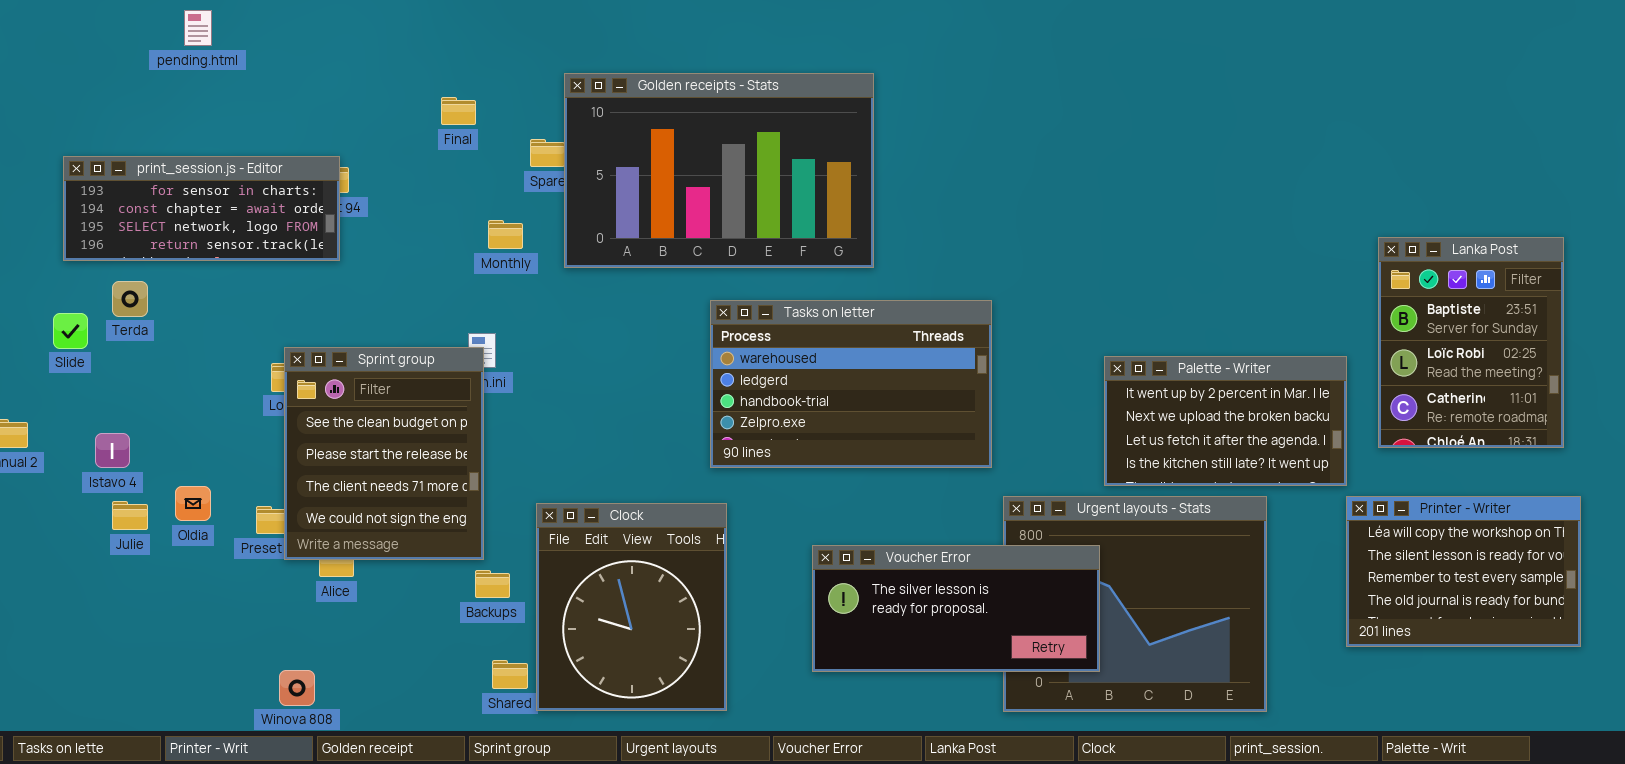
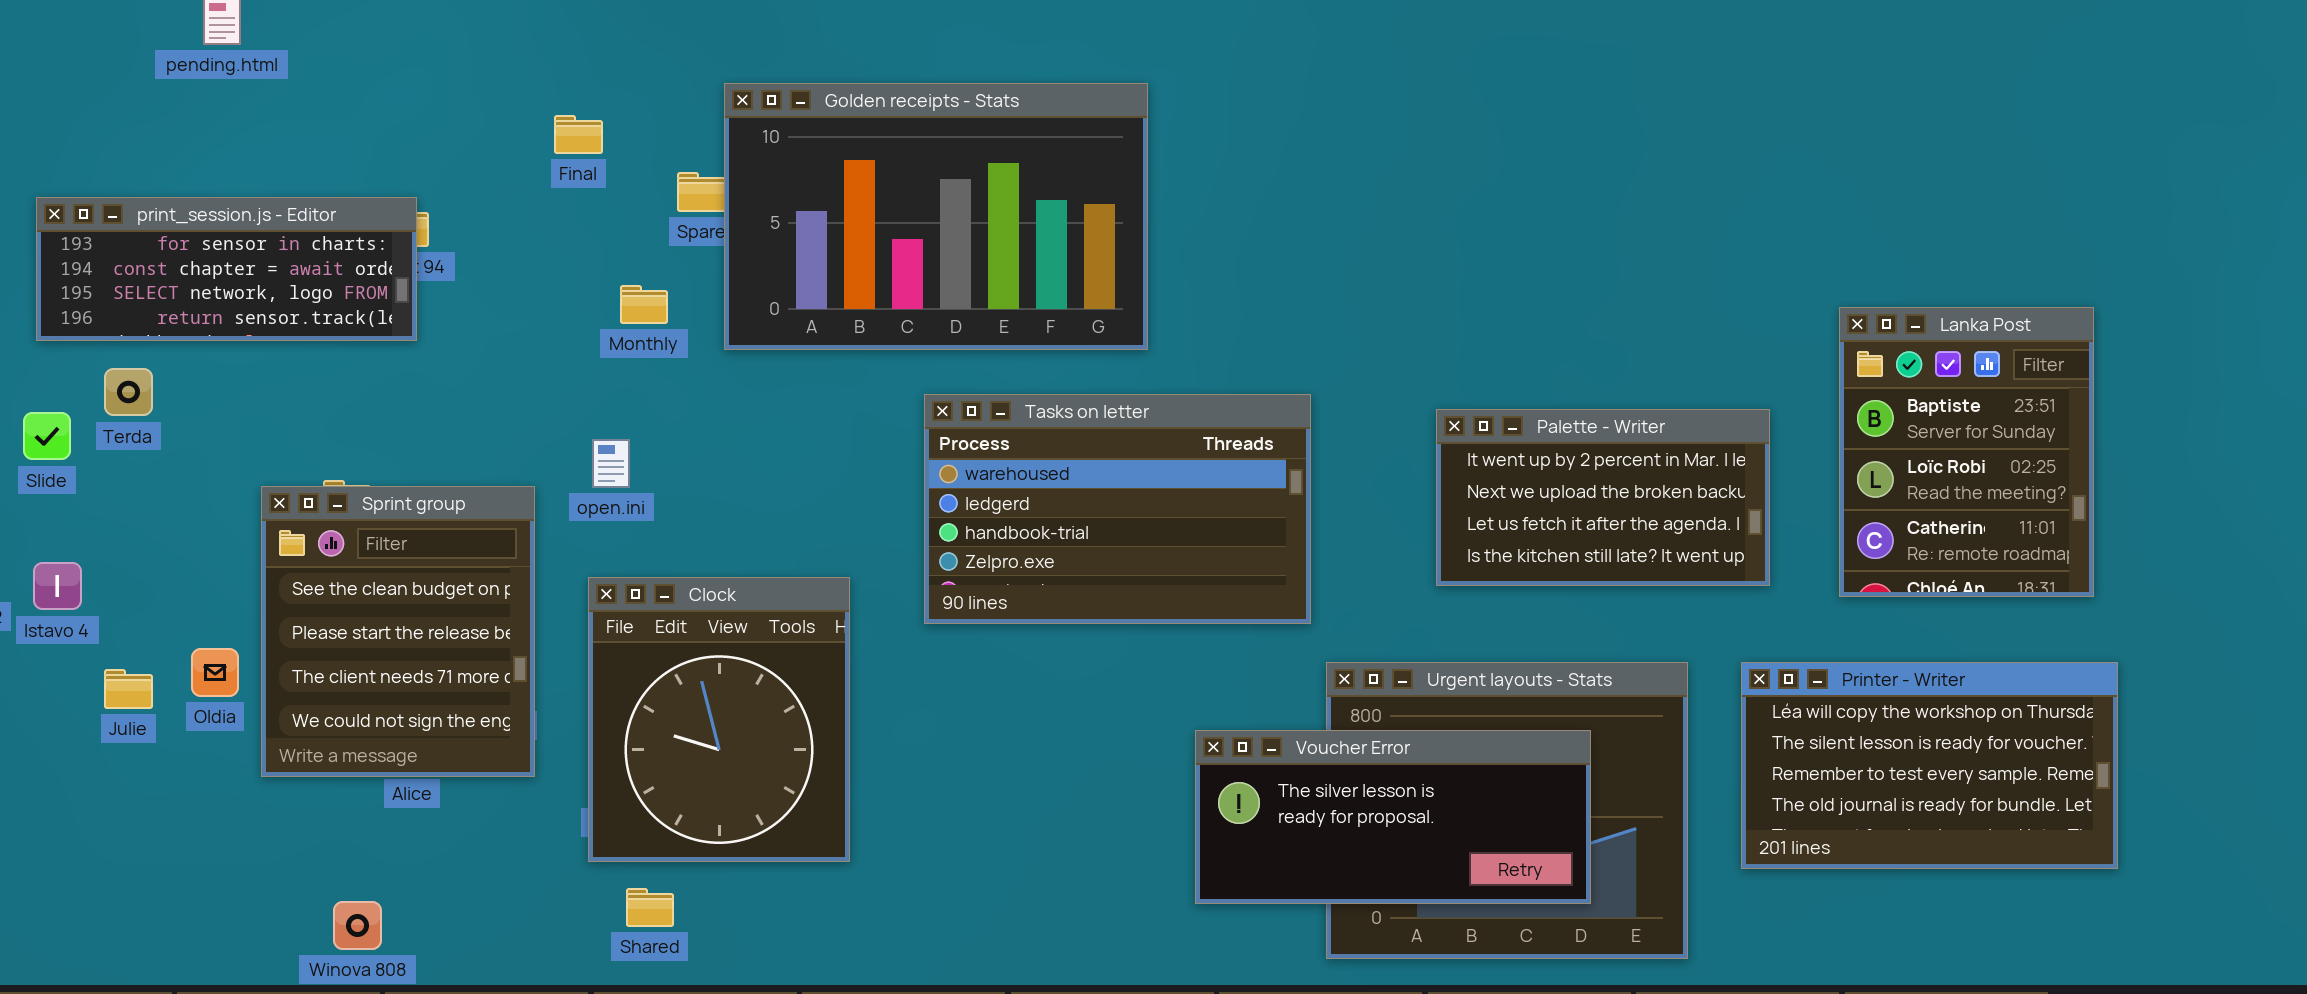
Sprint group: [284,347,484,560] -> [261,486,535,777], moved
Palette - Writer: [1104,356,1347,486] -> [1436,409,1770,586], moved
Istavo 4: [95,433,130,468] -> [33,562,82,610], moved
Printer - Writer: [1346,496,1581,647] -> [1741,662,2118,869], resized
Clock: [536,503,727,711] -> [588,577,850,862], moved
Voucher Error: [812,545,1100,672] -> [1195,730,1591,904], moved

